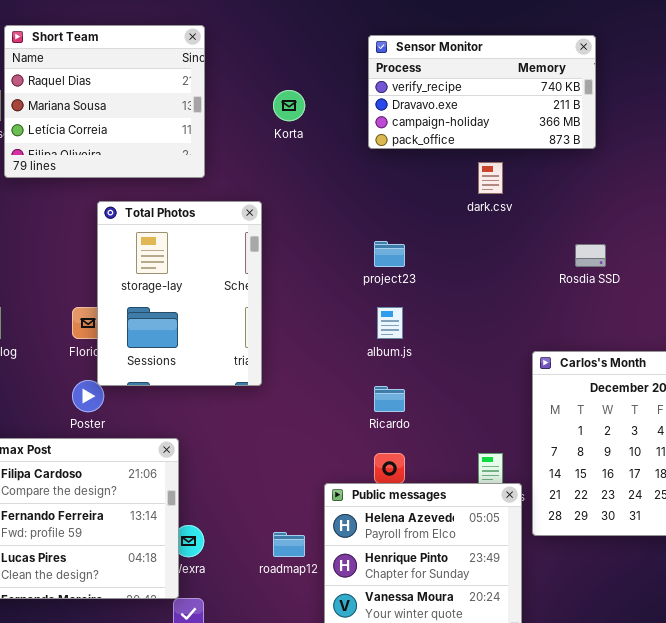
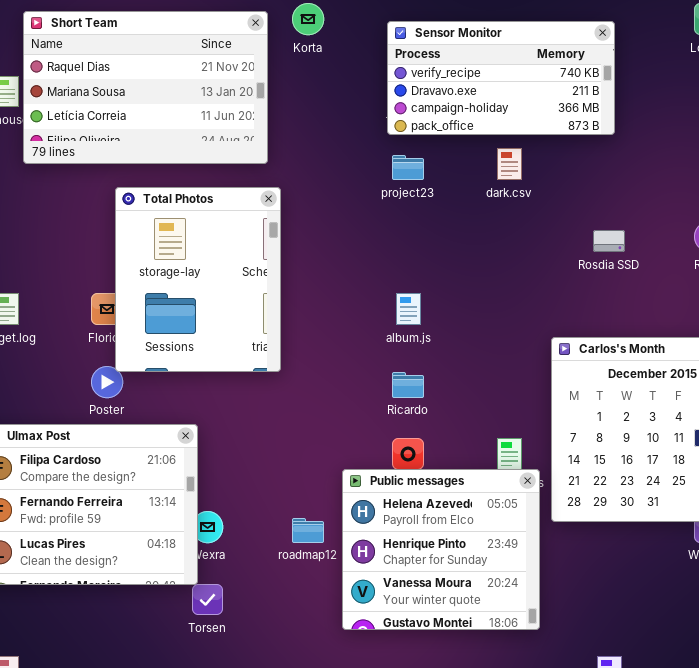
Short Team: [4,25,205,178] -> [23,11,268,164], resized
Korta: [273,90,305,121] -> [292,3,324,35], moved
project23: [374,241,405,267] -> [392,155,424,180], moved

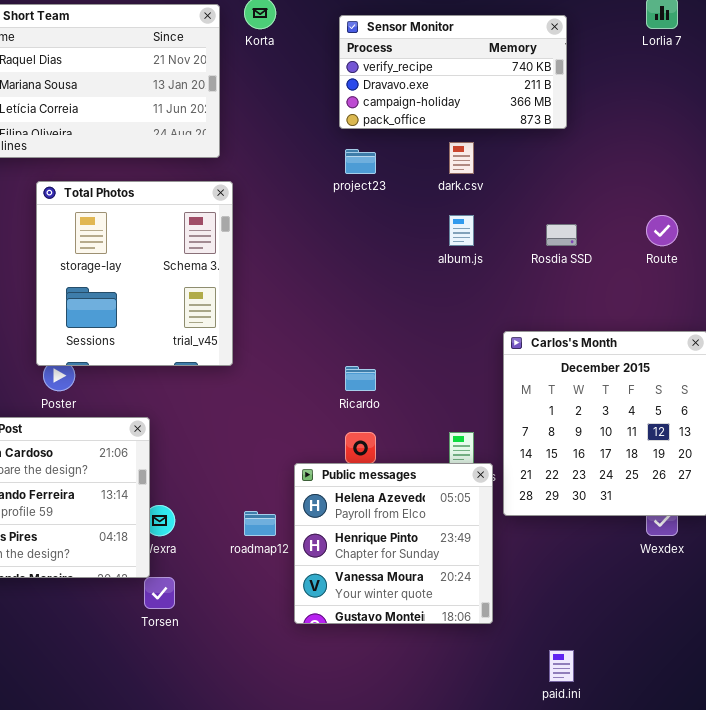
Total Photos: [115,187,281,372] -> [36,181,233,366], resized
album.js: [396,293,421,325] -> [449,215,474,246], moved

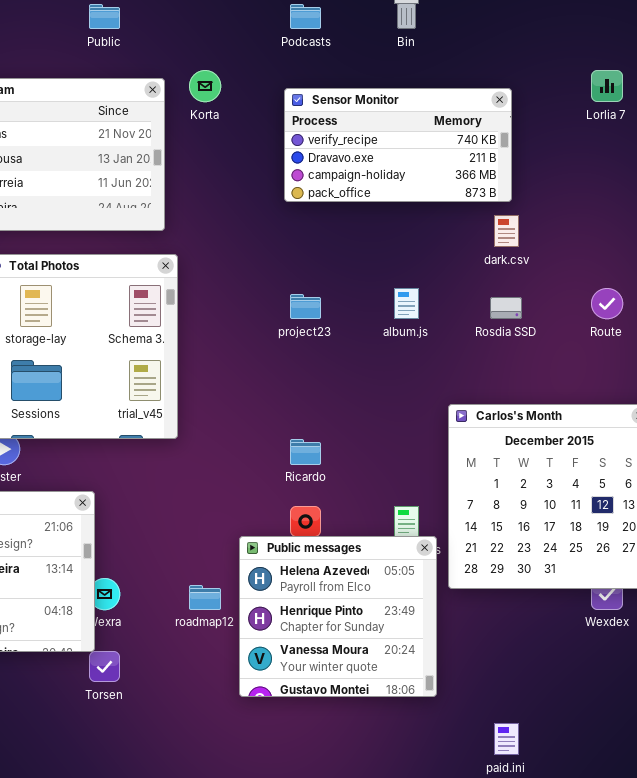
dark.csv: [449,142,474,174] -> [494,215,519,247], moved
project23: [345,149,376,174] -> [290,294,321,319], moved

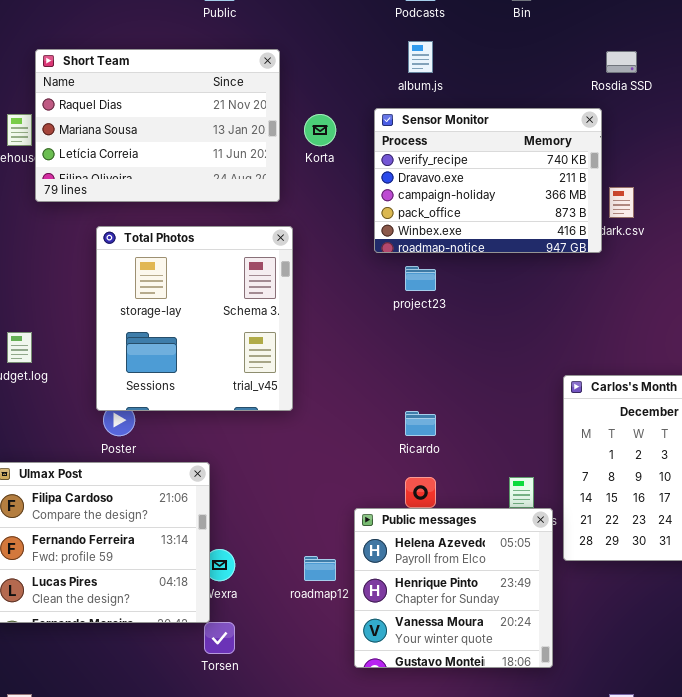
Korta: [189,70,221,102] -> [304,114,336,146], moved
Sensor Monitor: [284,88,512,202] -> [374,108,602,253], moved, resized
album.js: [394,288,419,319] -> [408,41,433,73], moved
Rosdia SSD: [490,297,522,319] -> [606,51,637,73], moved

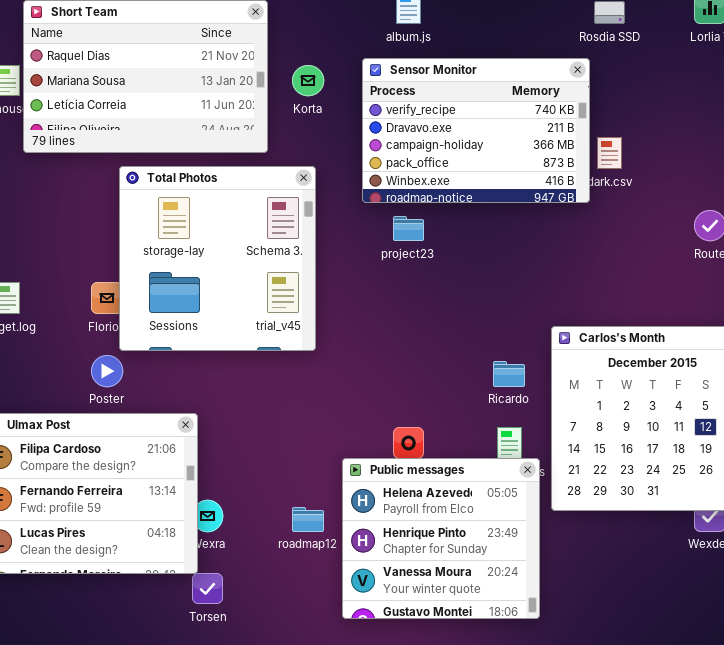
Total Photos: [96,226,293,411] -> [119,166,316,351], moved
Ricardo: [405,411,436,436] -> [493,361,525,387], moved

